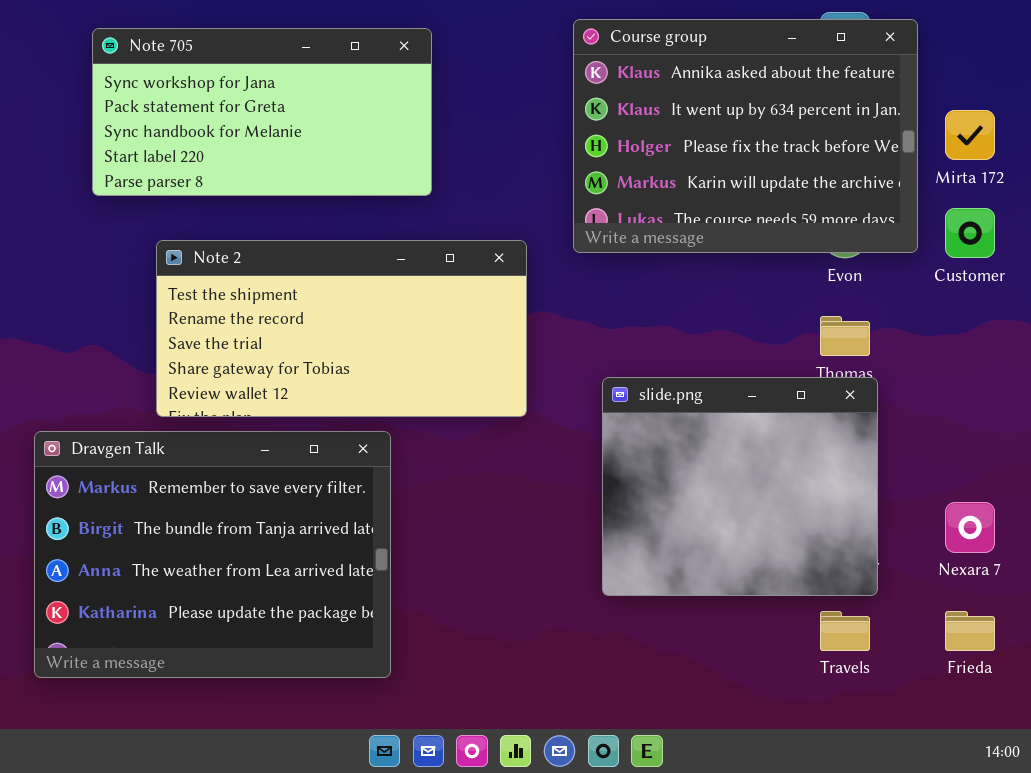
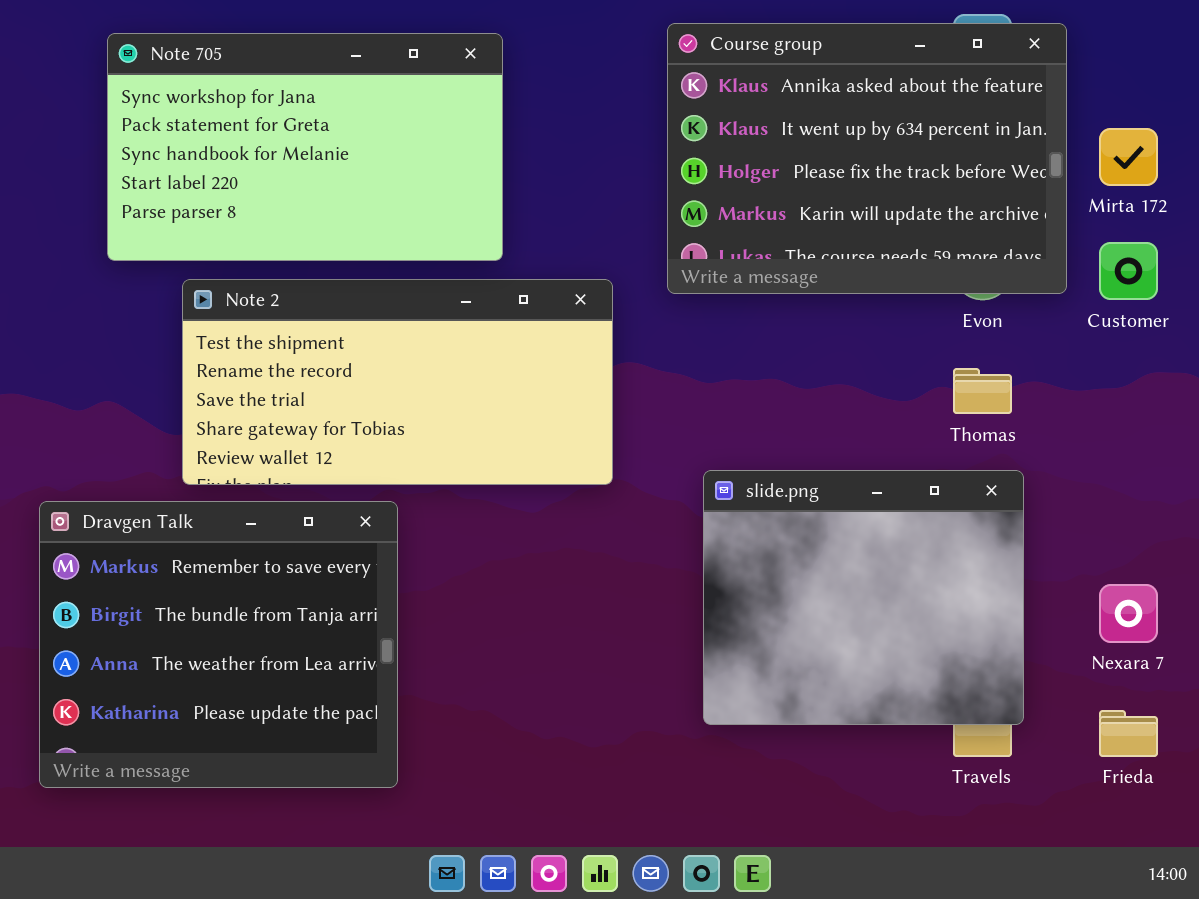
Note 705: [92,28,432,196] -> [107,33,503,261], resized
slide.png: [602,377,878,596] -> [703,470,1024,725], moved
Dravgen Talk: [34,431,391,678] -> [39,501,398,788], resized

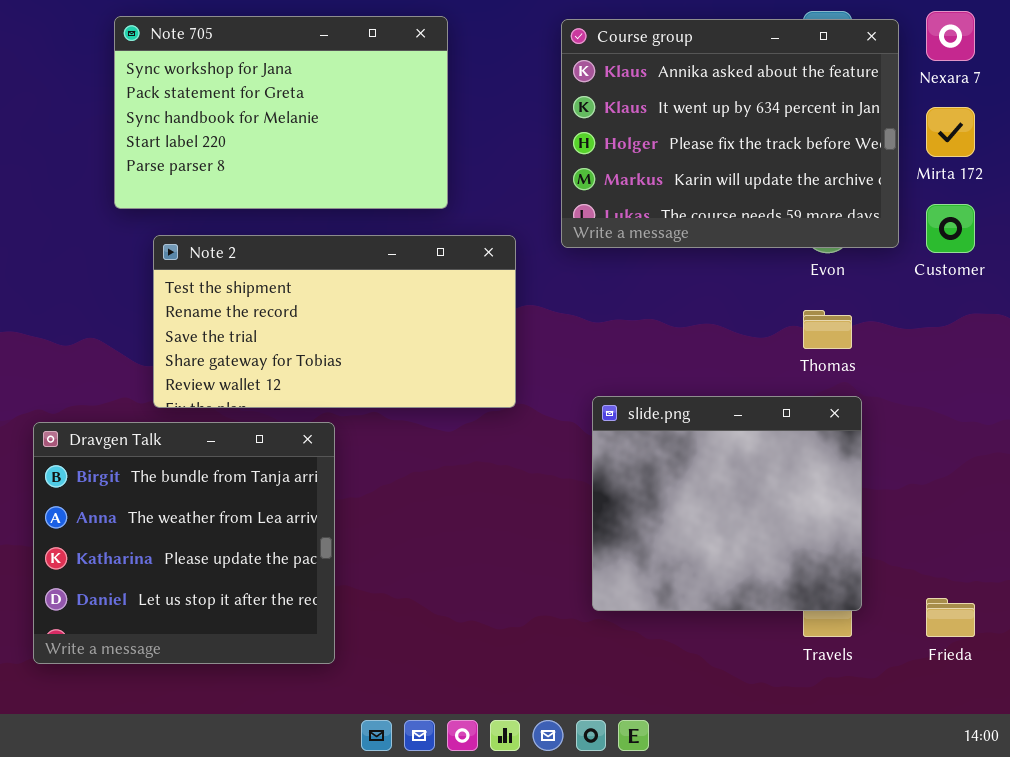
Note 705: [107,33,503,261] -> [114,16,448,209], moved
Dravgen Talk: [39,501,398,788] -> [33,422,335,664], scrolled down 1 row
Nexara 7: [1099,584,1158,643] -> [926,11,975,61], moved

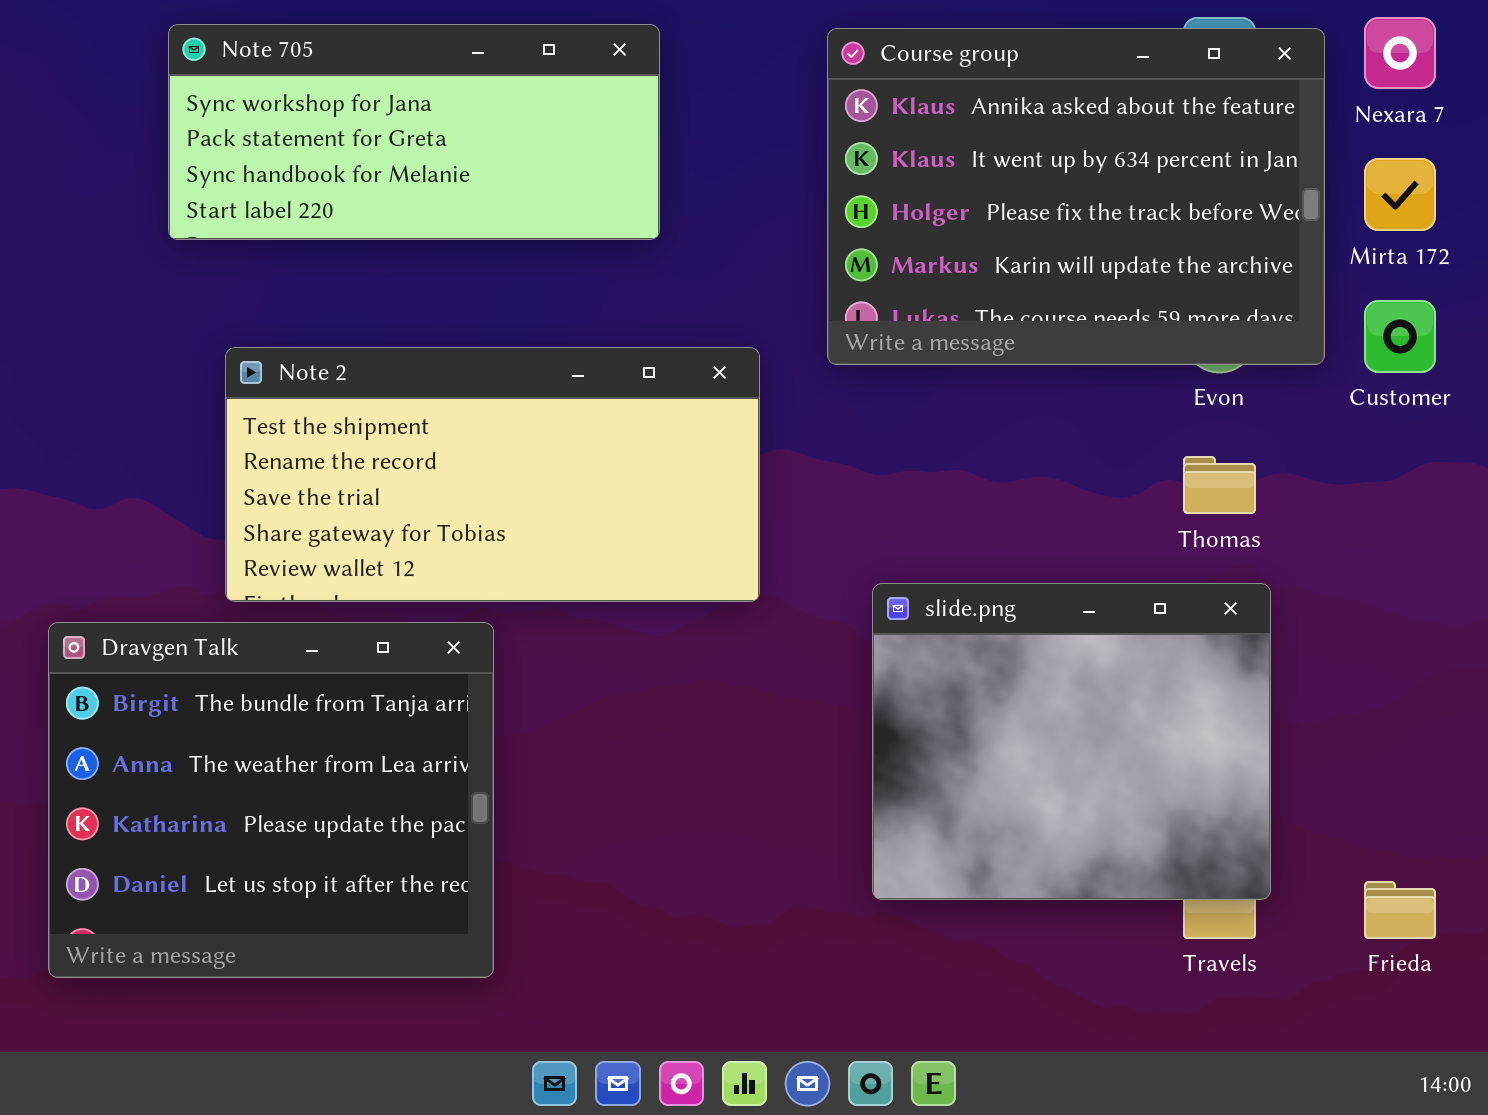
Note 705: [114,16,448,209] -> [168,24,660,240], resized

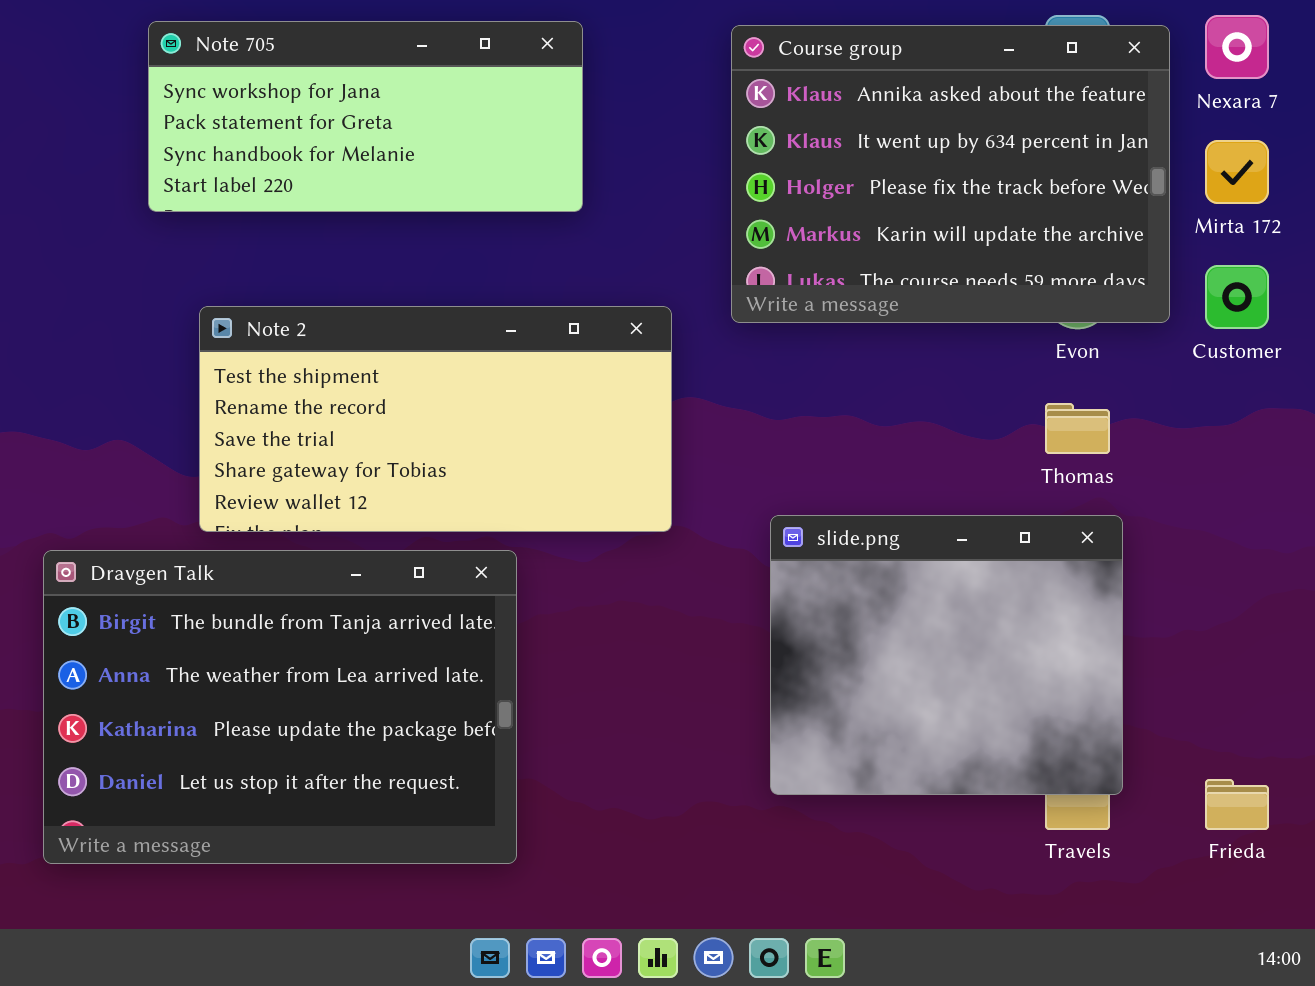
Dravgen Talk: [48,622,494,978] -> [43,550,517,864], resized

